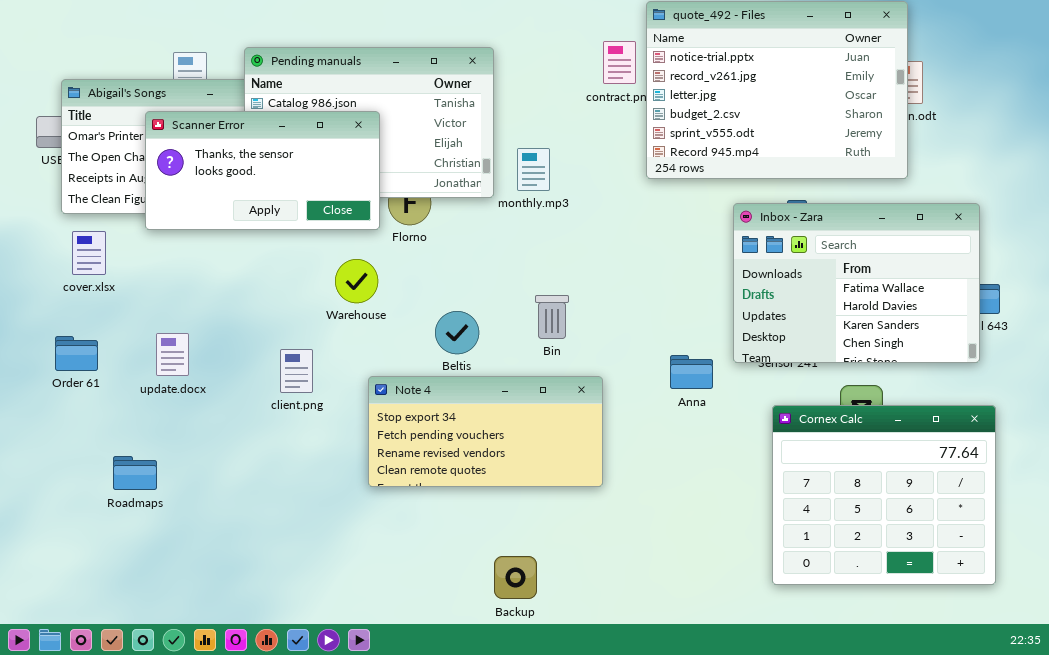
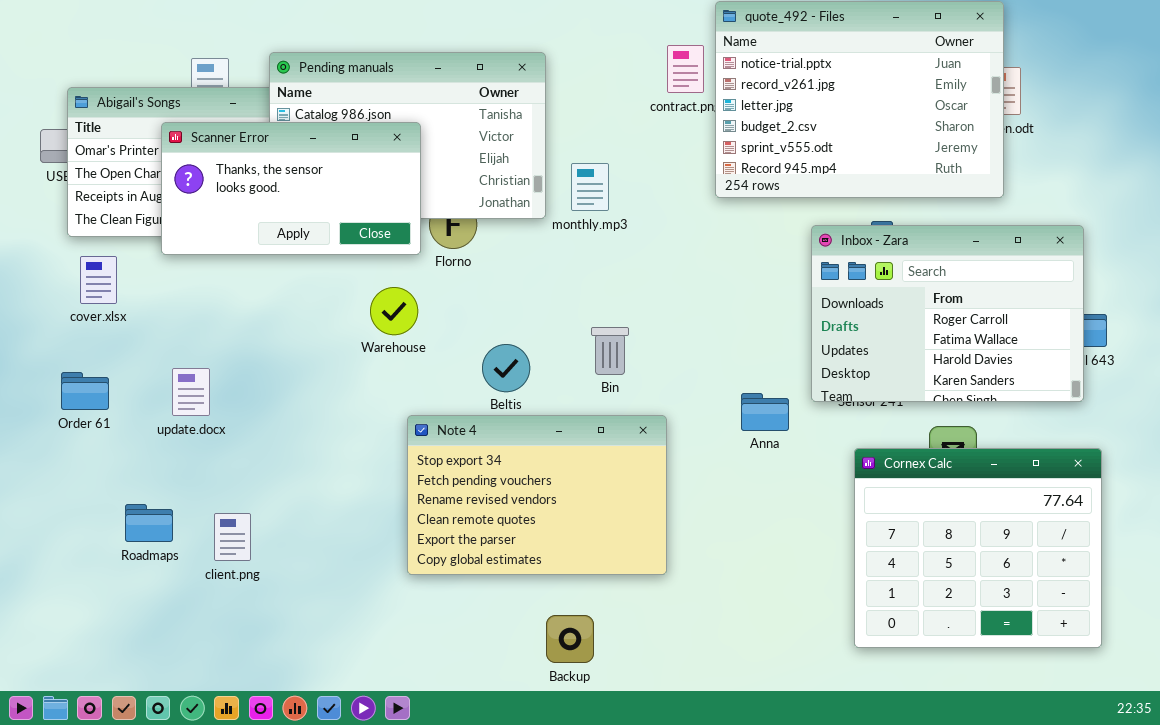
Inbox - Zara: [733,203,980,363] -> [811,225,1084,402], scrolled up 1 row
client.png: [280,349,313,393] -> [214,513,251,561], moved
Note 4: [368,376,603,487] -> [407,415,667,575], resized

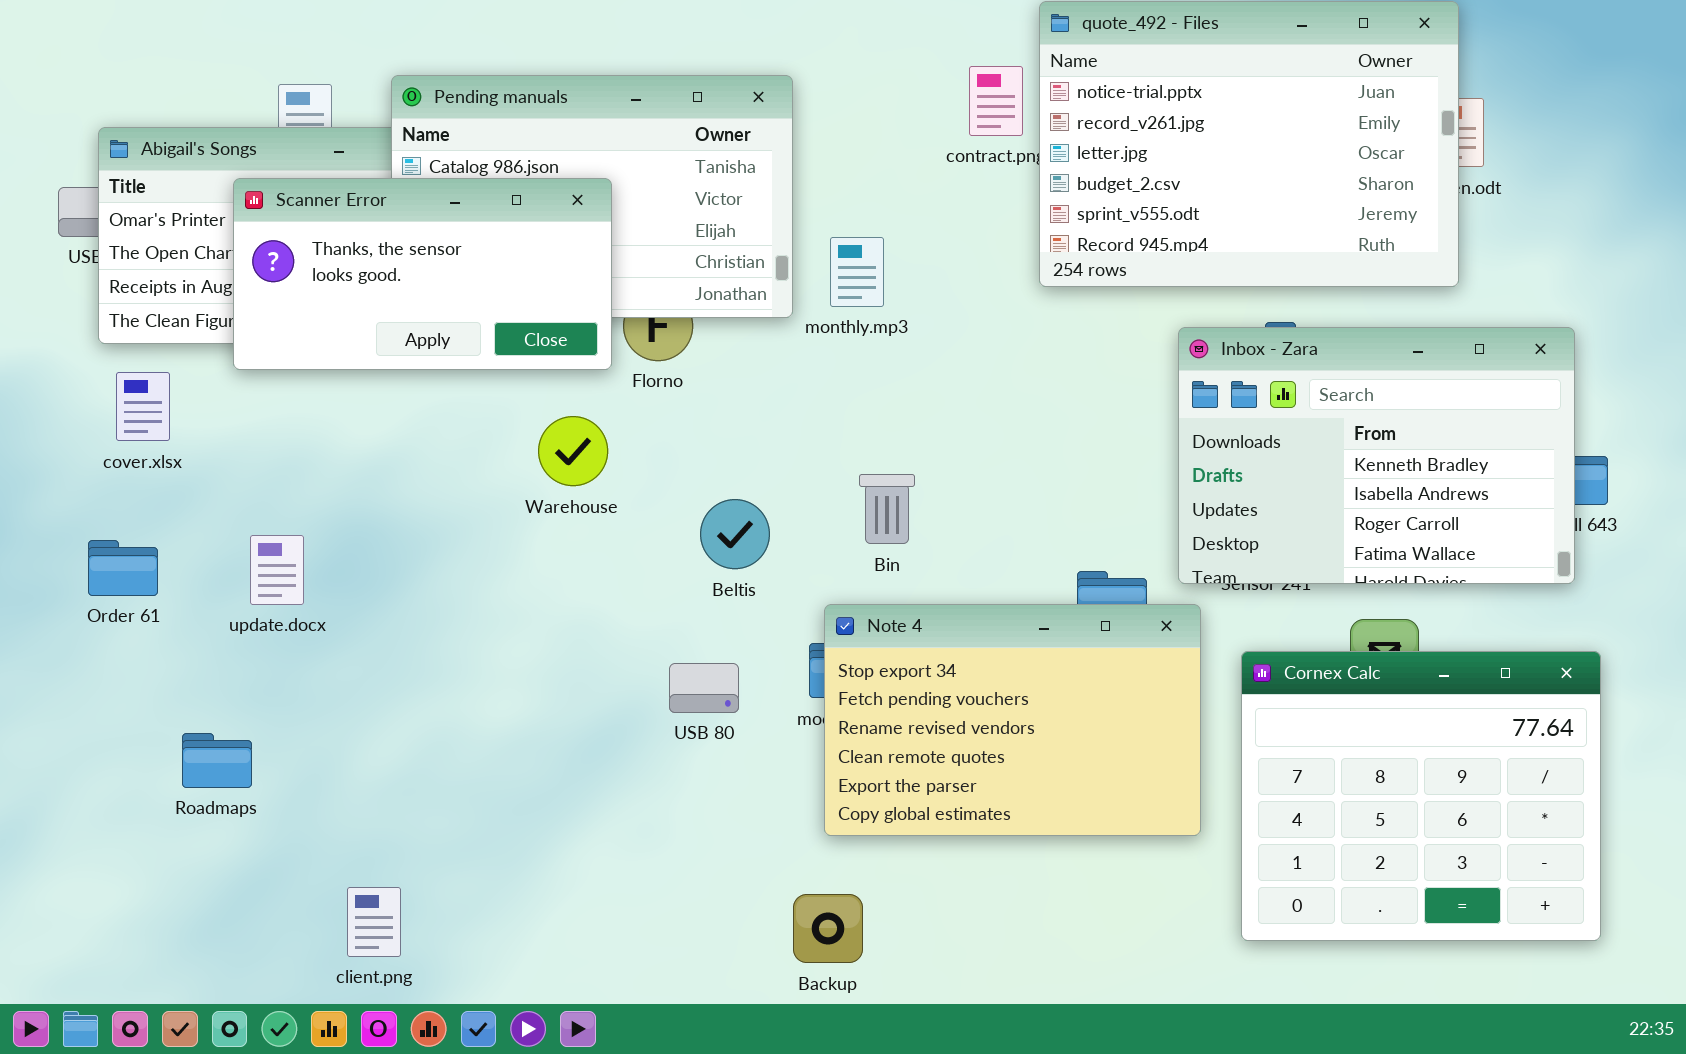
Inbox - Zara: [811,225,1084,402] -> [1178,327,1575,584], scrolled up 2 rows
Note 4: [407,415,667,575] -> [824,604,1201,836], moved
client.png: [214,513,251,561] -> [347,887,401,957], moved

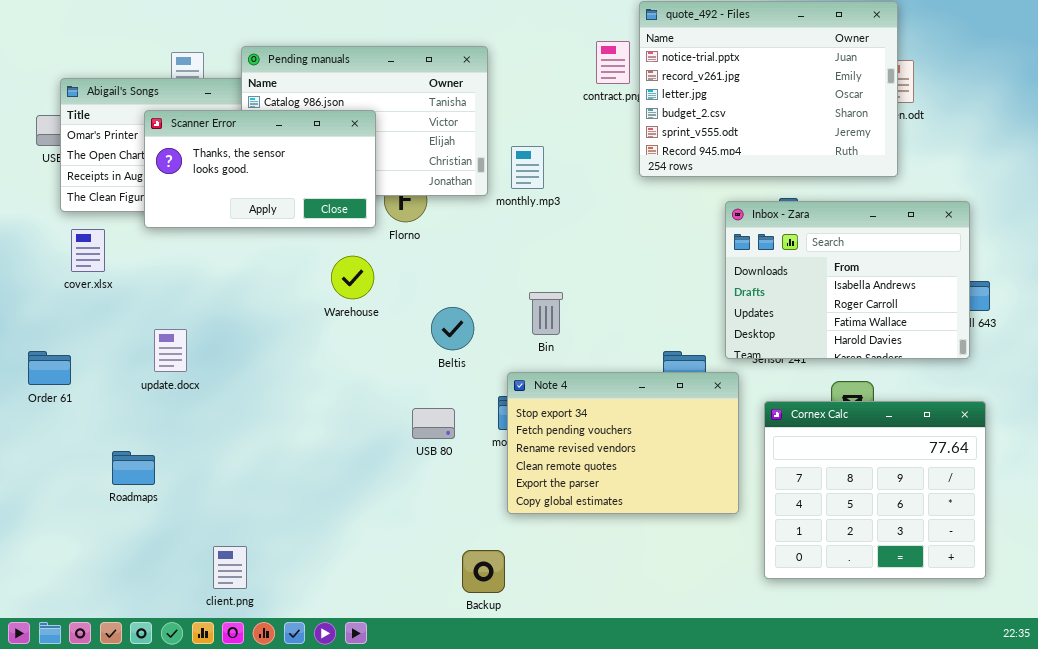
Inbox - Zara: [1178,327,1575,584] -> [725,201,970,359], scrolled down 1 row
Order 61: [88,540,158,596] -> [28,351,71,385], moved
Backup: [793,894,863,963] -> [462,550,505,593], moved

